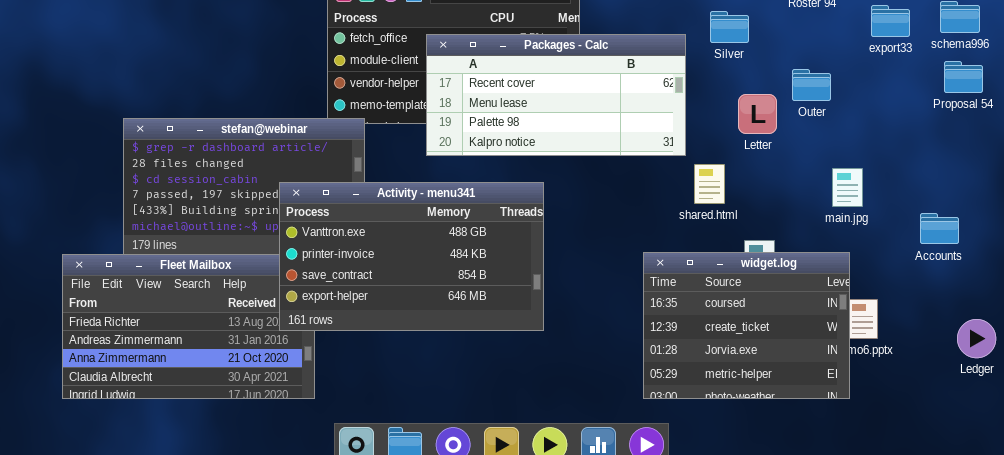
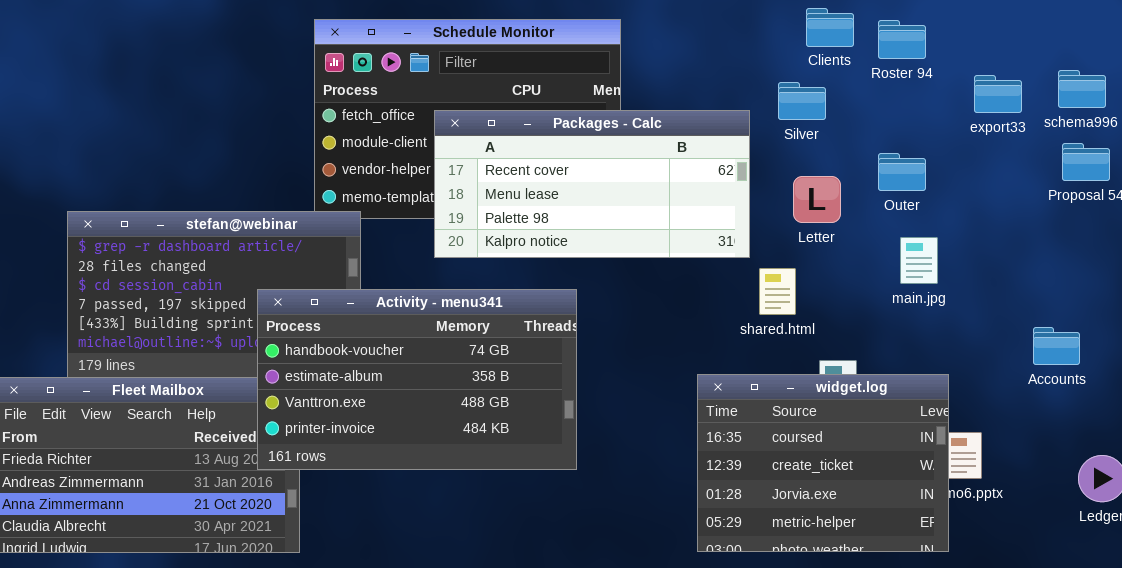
Letter: [738,94,777,134] -> [793,176,841,223], moved
main.jpg: [832,168,863,207] -> [900,237,938,284], moved
Activity - menu341: [279,182,544,331] -> [257,289,577,470], scrolled up 2 rows

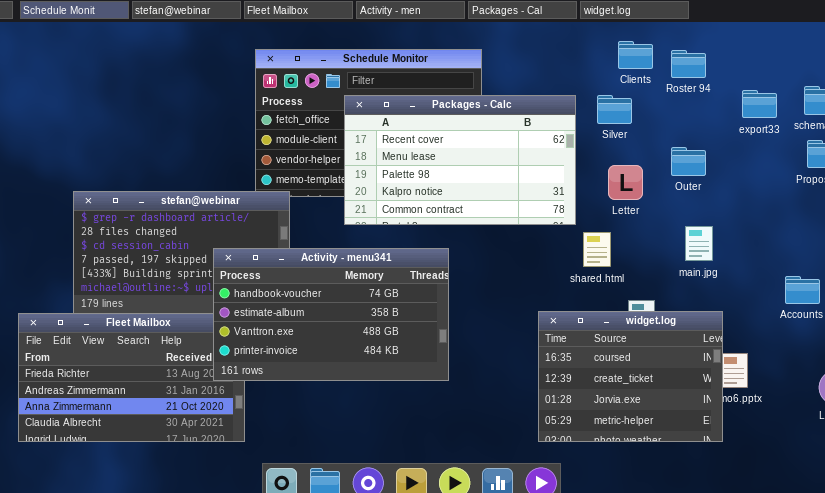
Packages - Calc: [434,110,750,258] -> [344,95,576,225], resized
main.jpg: [900,237,938,284] -> [685,226,713,261], moved

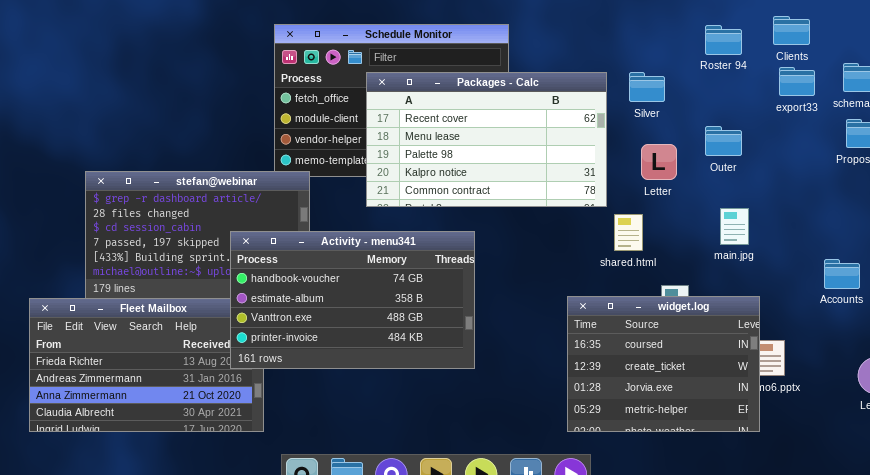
Clients: [618,41,653,69] -> [773,16,810,45], moved

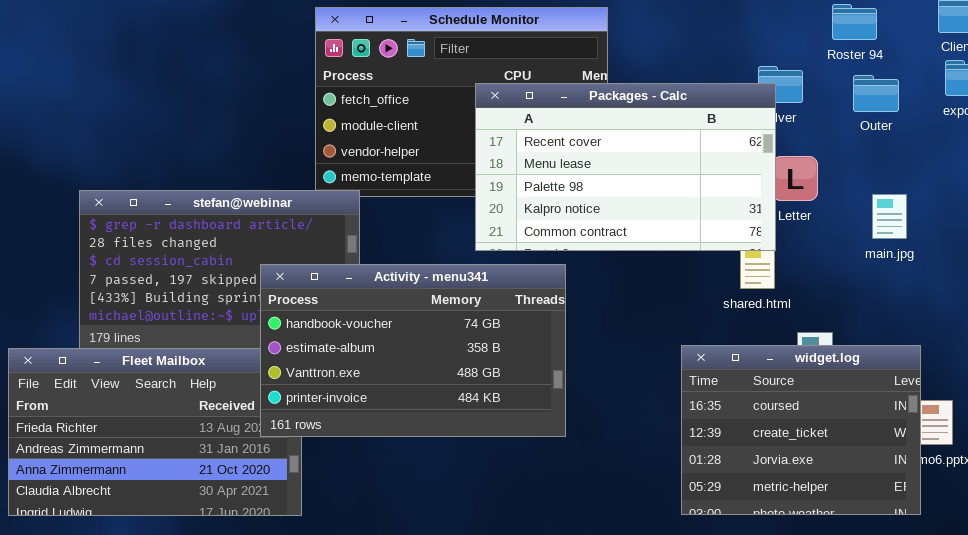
Roster 94: [705,25,742,55] -> [832,4,877,40], moved
Packages - Calc: [366,72,607,207] -> [475,83,776,251], moved
Outer: [705,126,742,156] -> [853,75,899,112], moved
main.jpg: [720,208,749,245] -> [872,194,907,239], moved

